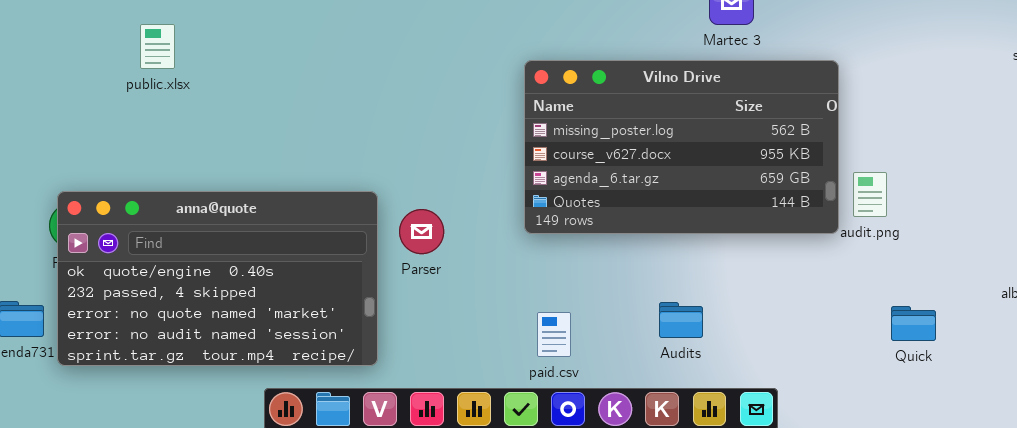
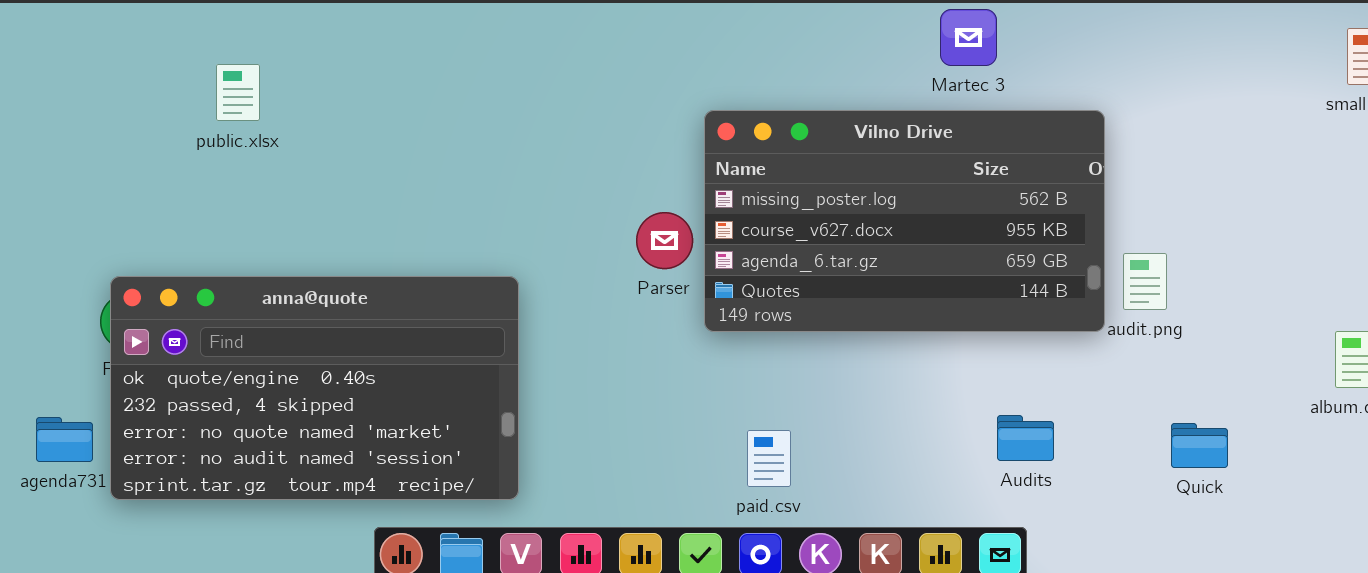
Parser: [399,209,444,254] -> [636,212,693,269], moved
Audits: [659,302,703,338] -> [997,415,1054,461], moved
paid.csv: [537,312,571,357] -> [747,430,791,487], moved

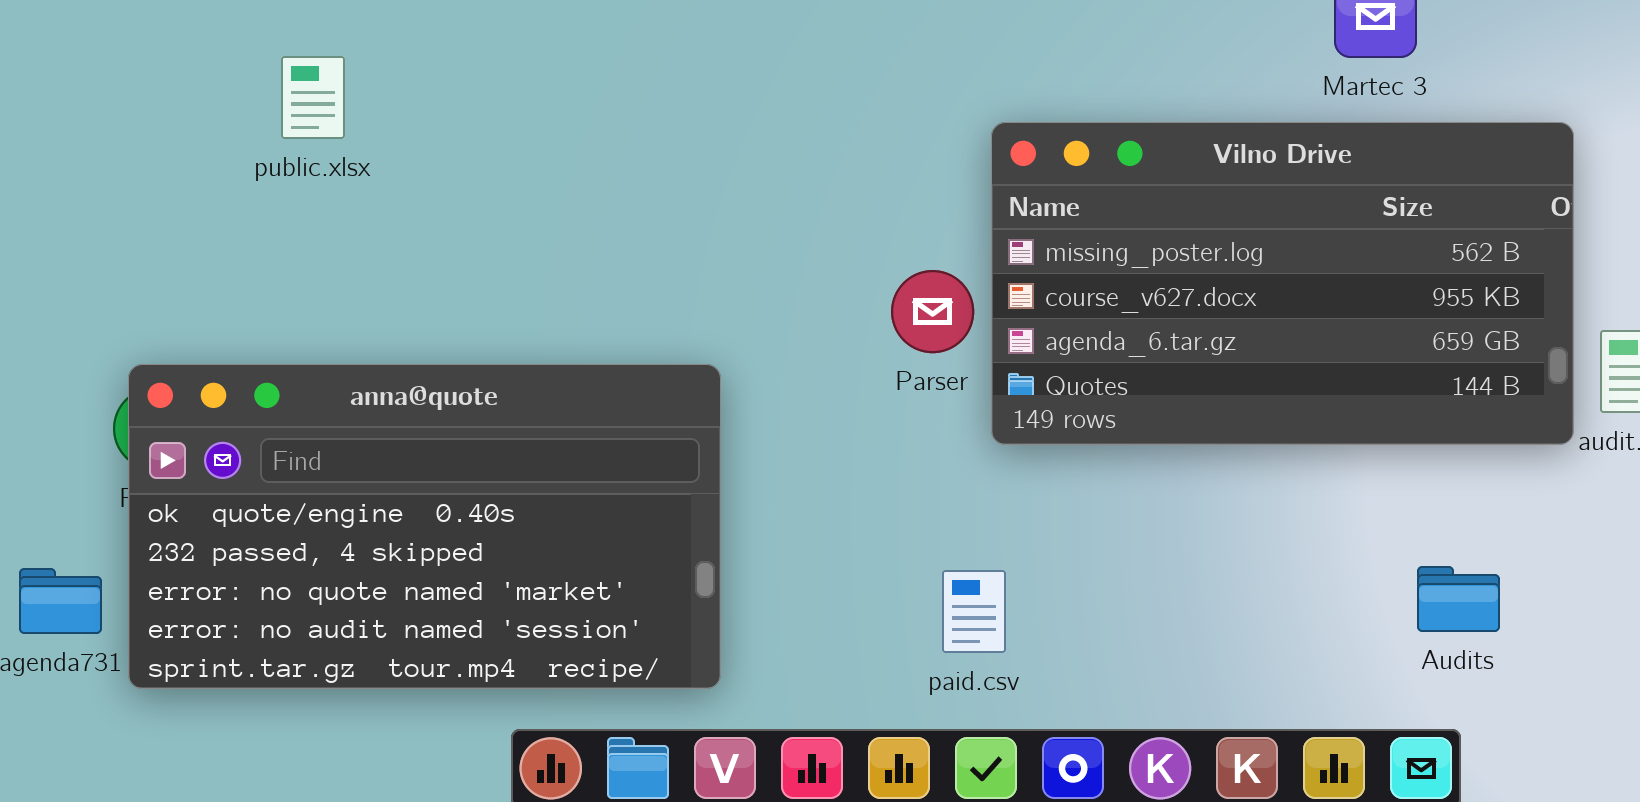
paid.csv: [747,430,791,487] -> [942,570,1006,653], moved

